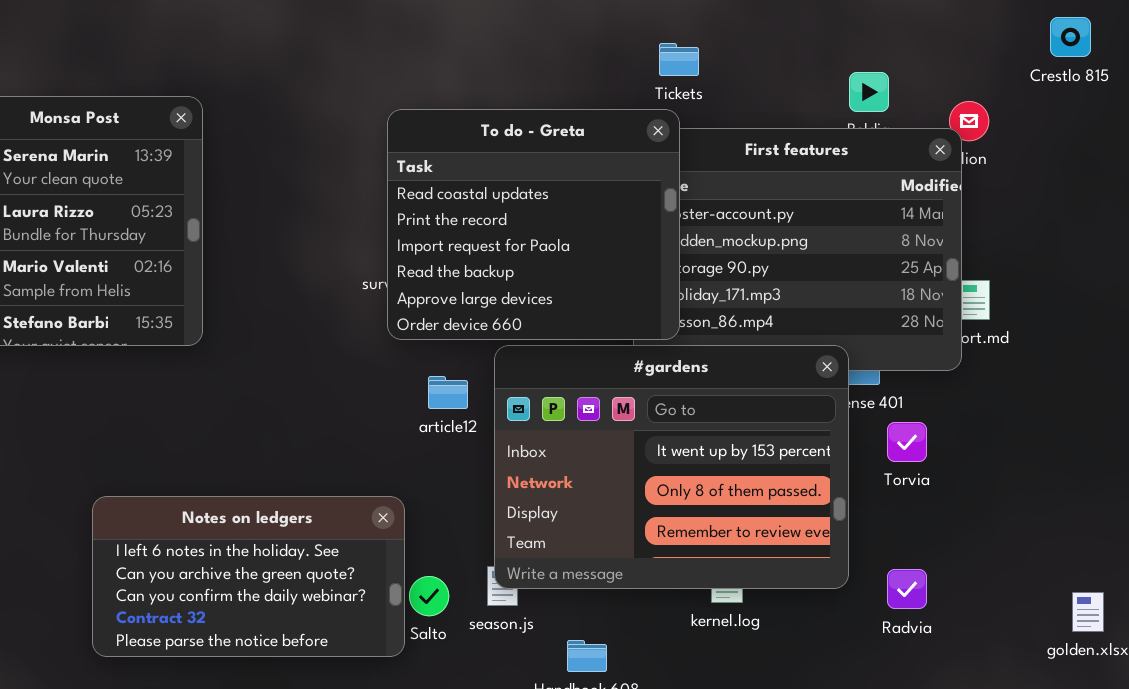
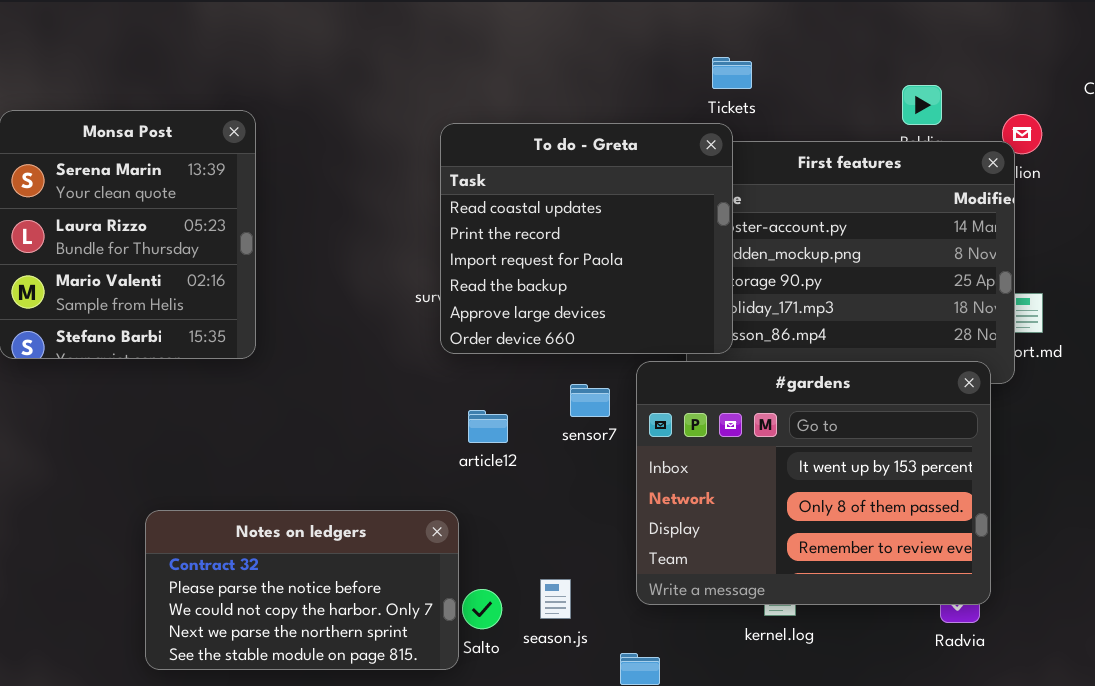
#gardens: [494,345,849,589] -> [636,361,991,605], moved
article12: [428,376,468,409] -> [468,410,508,443], moved
Notes on ledgers: [92,496,405,657] -> [145,510,459,670], scrolled down 3 rows

